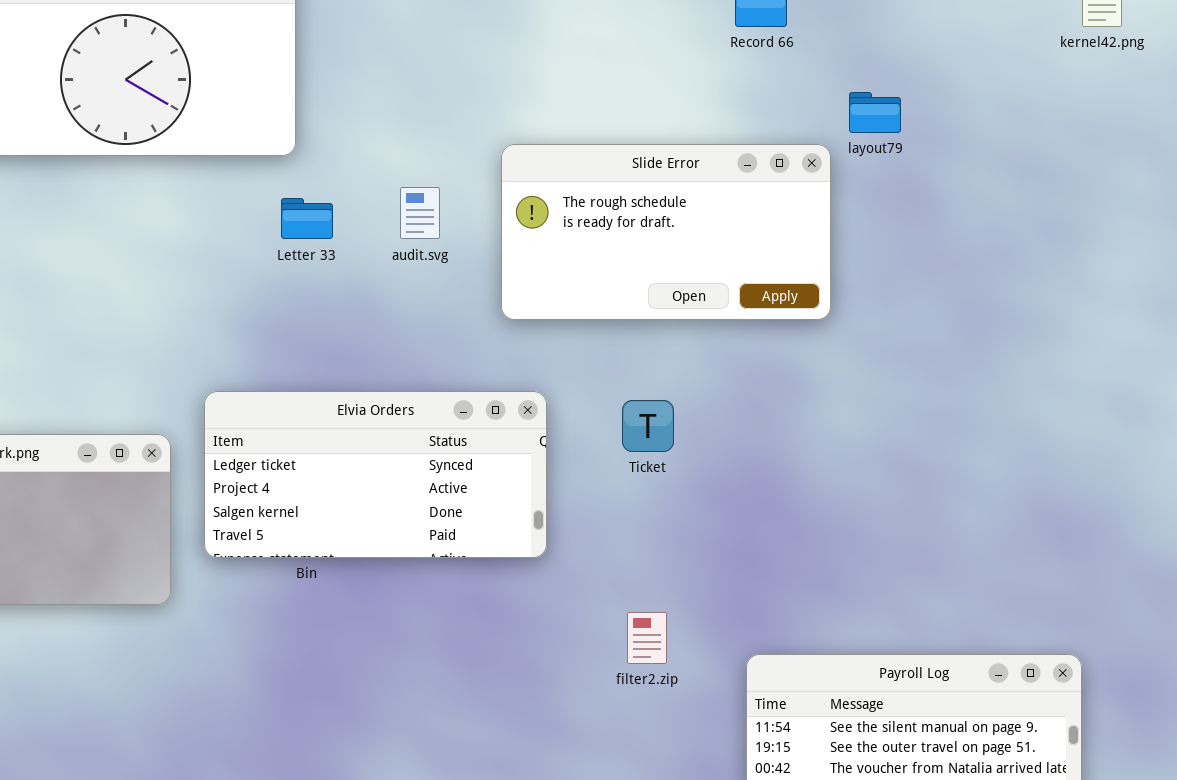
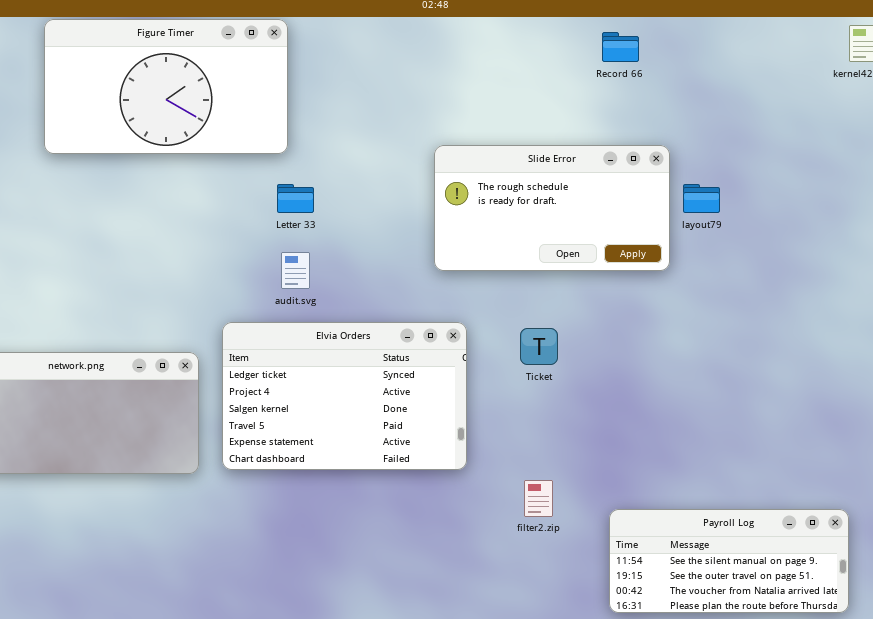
layout79: [849,92,901,133] -> [683,184,720,213], moved
audit.svg: [400,187,440,239] -> [281,252,310,289], moved
Elvia Orders: [204,391,547,558] -> [222,322,467,470], resized

